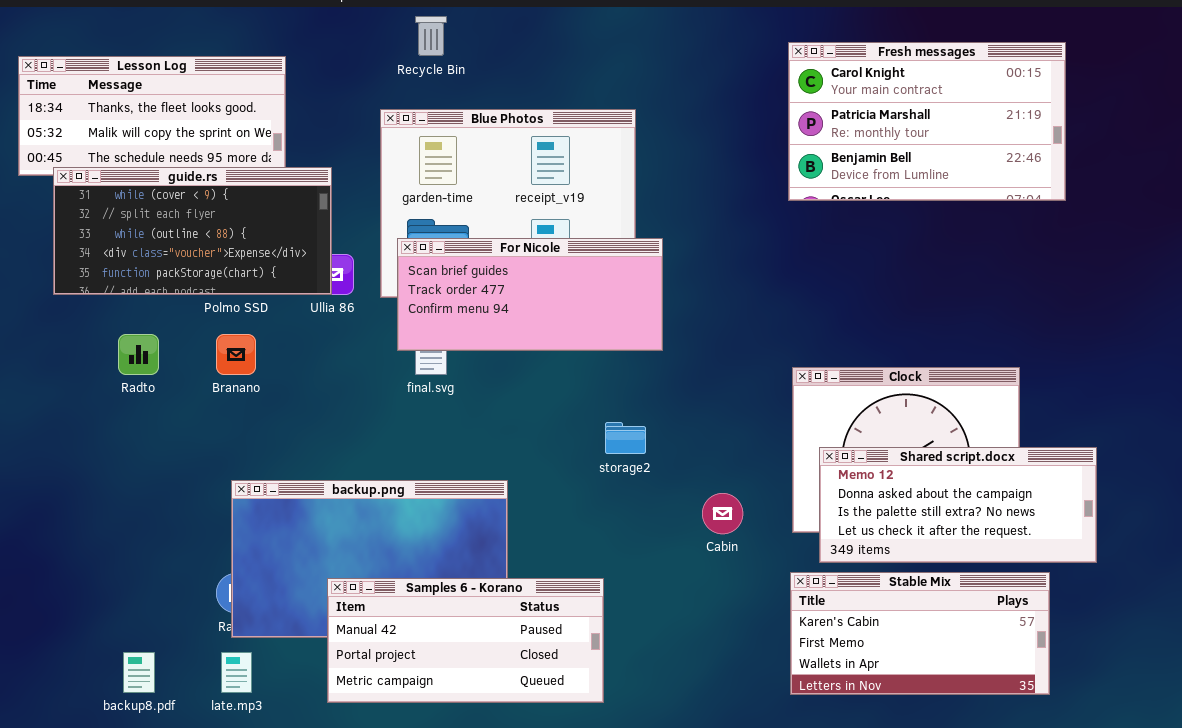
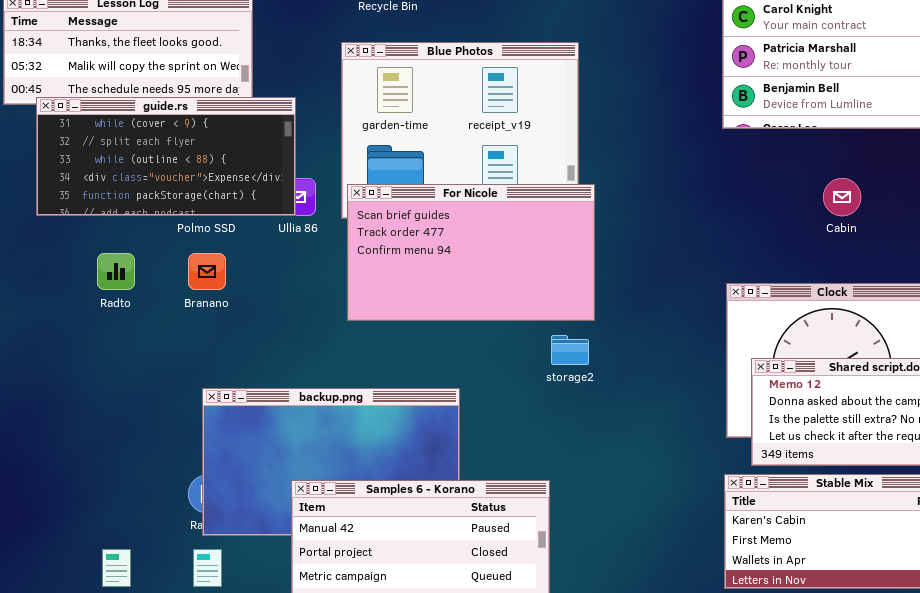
For Nicole: [397,238,663,351] -> [347,184,595,321], moved, resized
Cabin: [702,493,743,534] -> [823,178,861,216], moved

